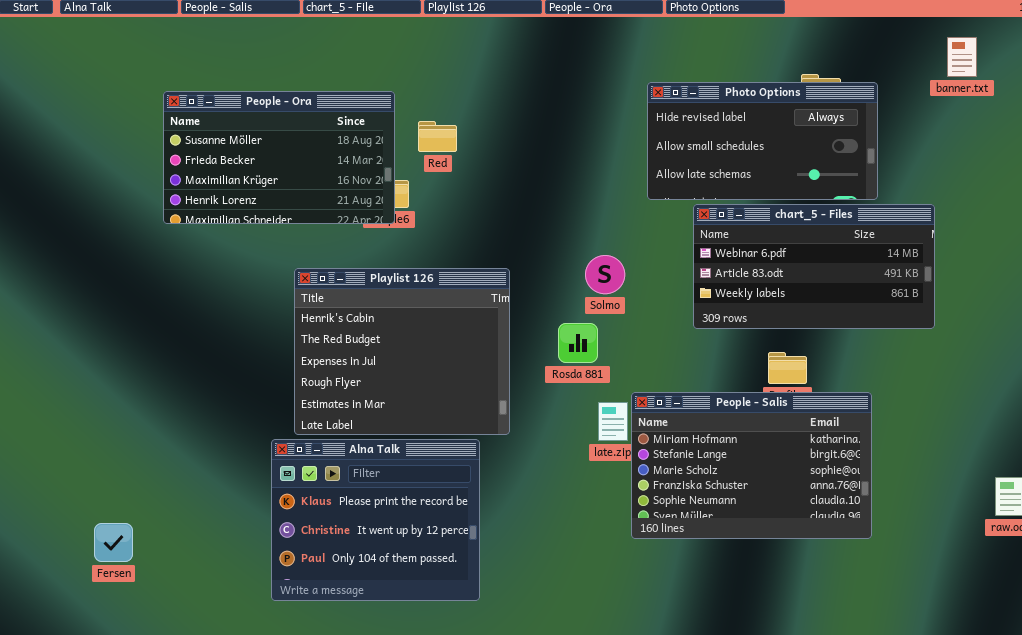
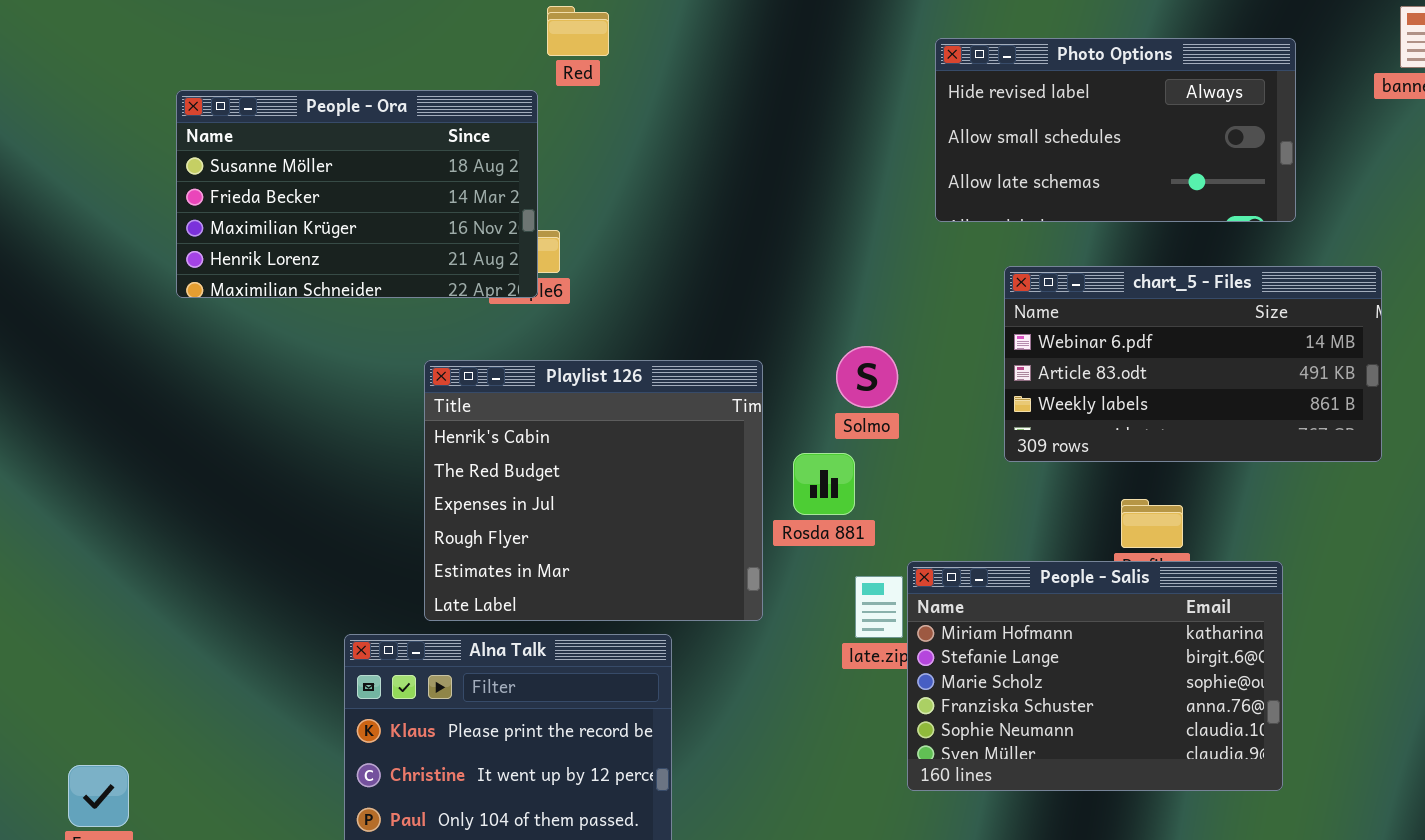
Photo Options: [647,82,878,200] -> [935,38,1296,222], moved
Red: [418,121,457,152] -> [547,6,609,56], moved
Playlist 126: [294,268,510,435] -> [424,360,763,621], moved

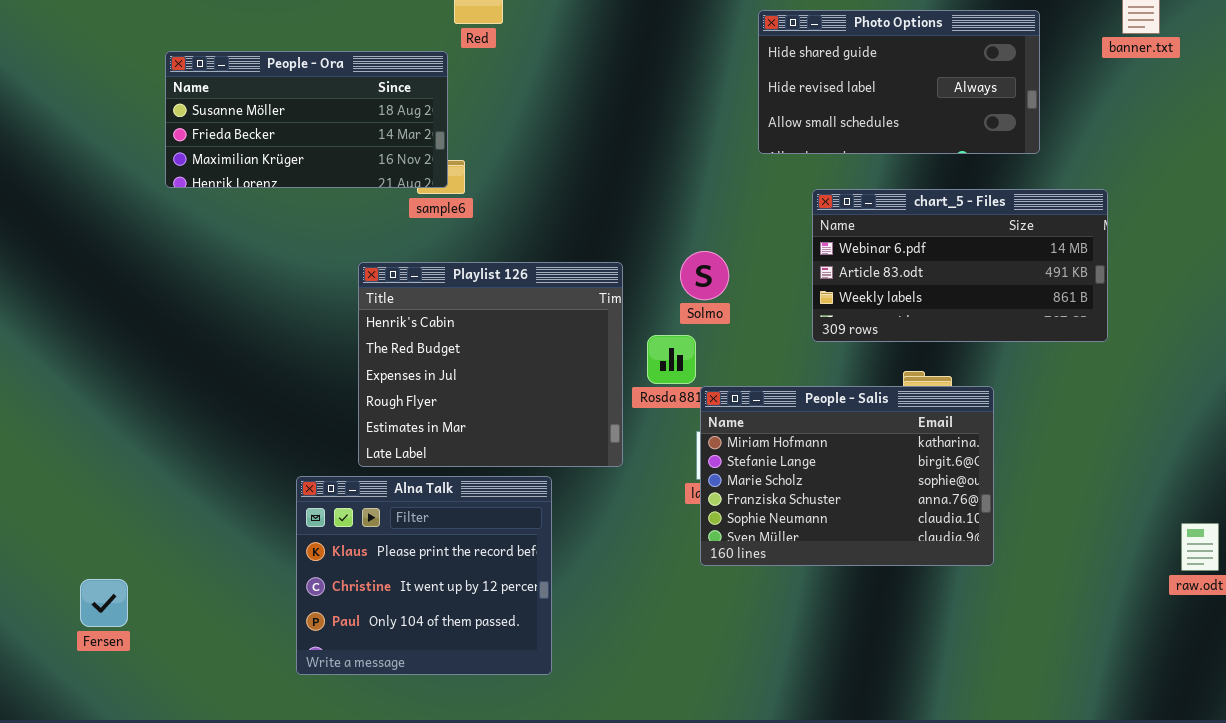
Photo Options: [935,38,1296,222] -> [758,10,1040,154], scrolled up 1 row
People - Ora: [176,90,538,298] -> [165,51,448,188], resized
People - Salis: [907,561,1283,791] -> [700,386,994,566], moved

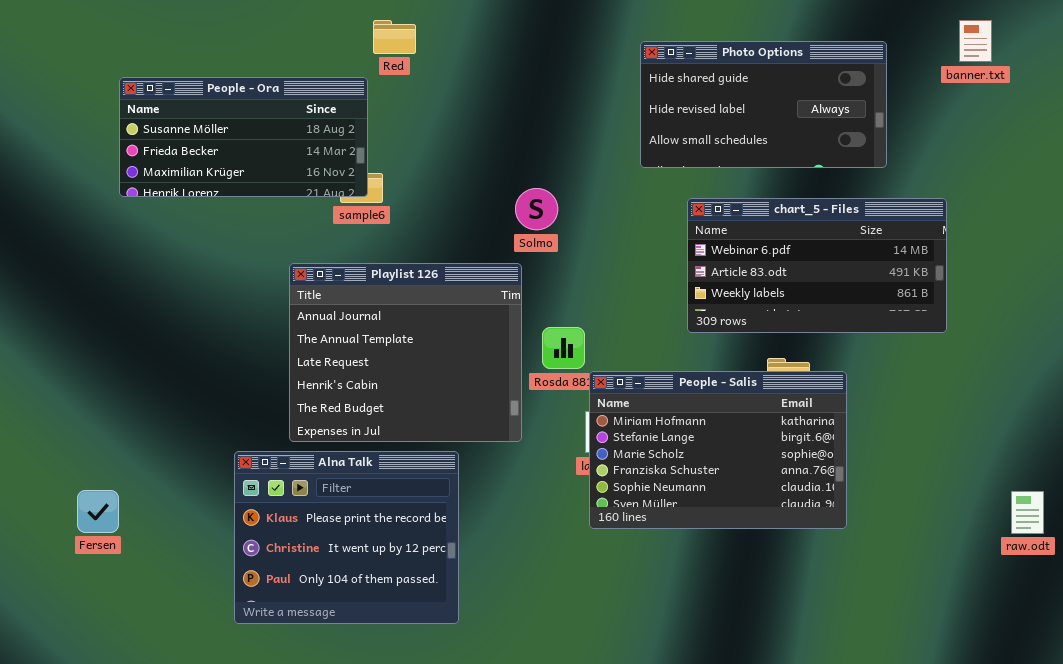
Solmo: [680,251,729,300] -> [515,188,558,230], moved
Playlist 126: [358,262,623,467] -> [289,263,522,442], scrolled up 3 rows
Fersen: [80,579,128,627] -> [77,490,119,533], moved

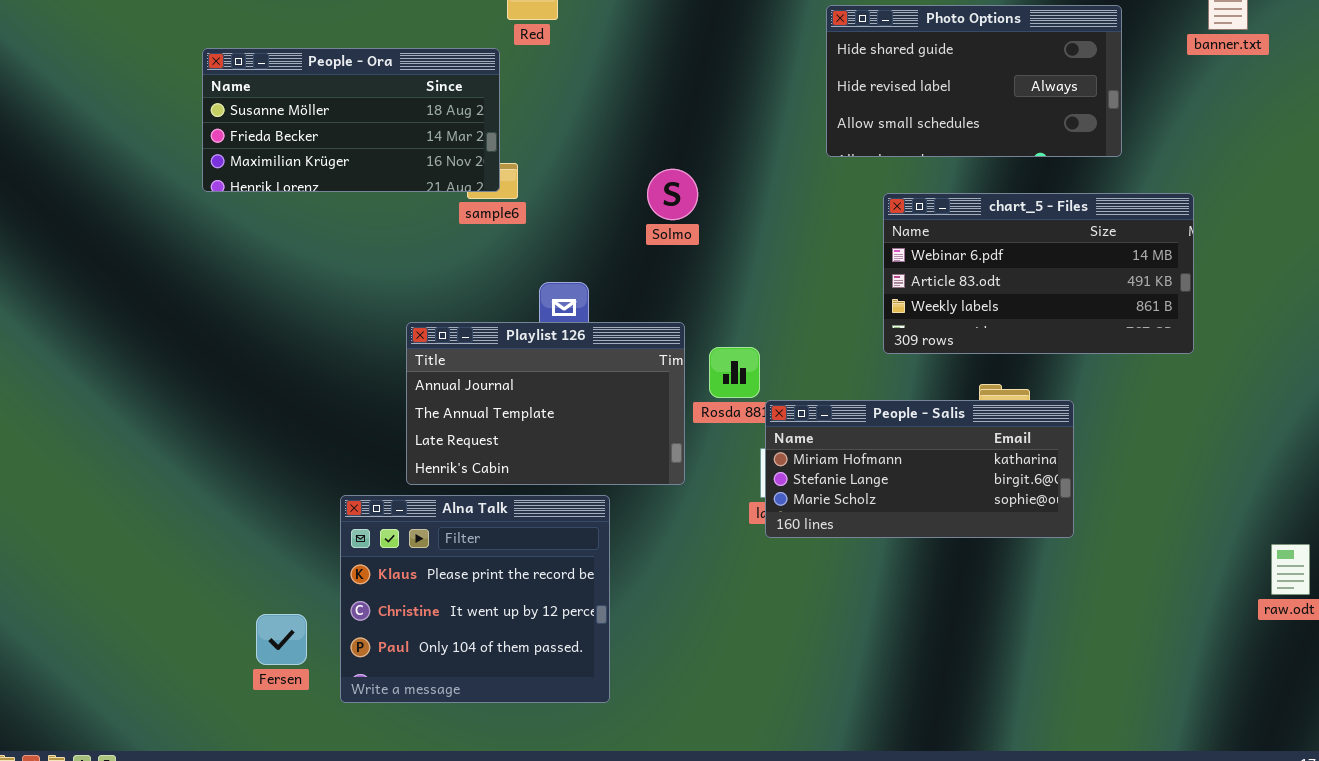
Solmo: [515,188,558,230] -> [647,169,698,220], moved
Playlist 126: [289,263,522,442] -> [406,322,685,485], resized
People - Salis: [589,371,847,529] -> [765,400,1074,538], resized
Fersen: [77,490,119,533] -> [256,614,307,665], moved

